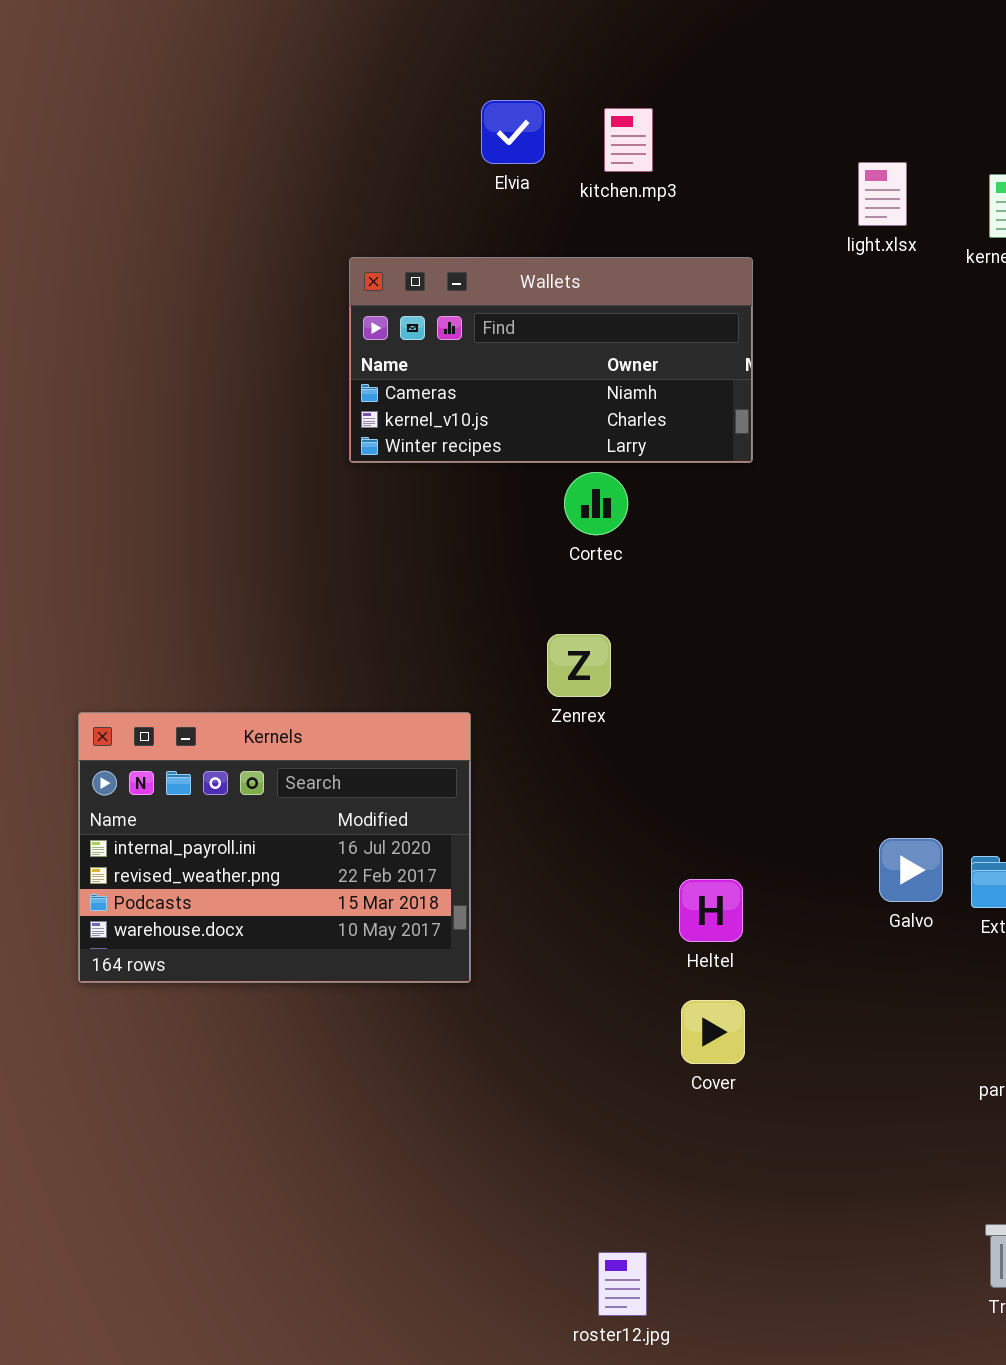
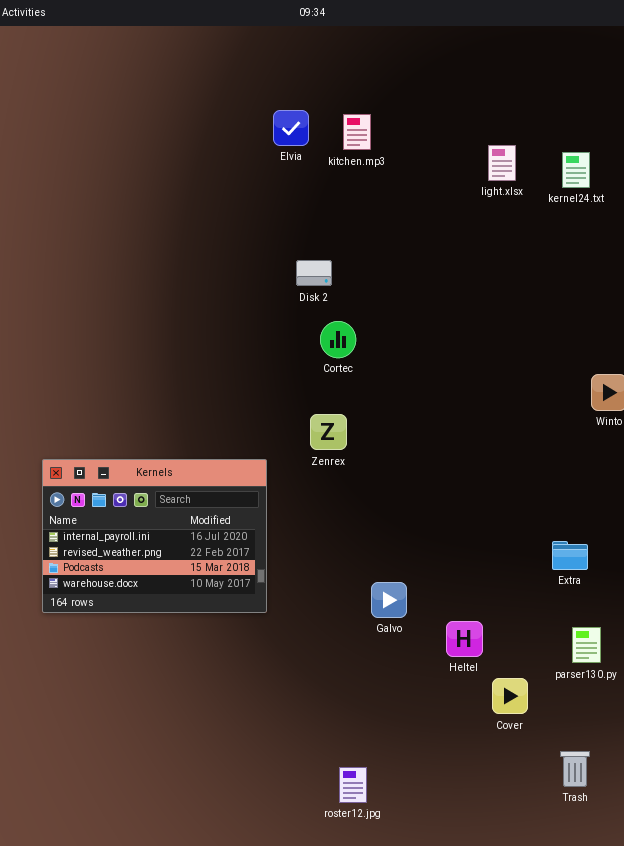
Wallets: [349,257,753,463] -> none, closed
Galvo: [879,838,943,902] -> [371,582,407,618], moved
Heltel: [679,879,743,942] -> [446,621,483,657], moved
Cover: [681,1000,745,1064] -> [492,678,528,714], moved

